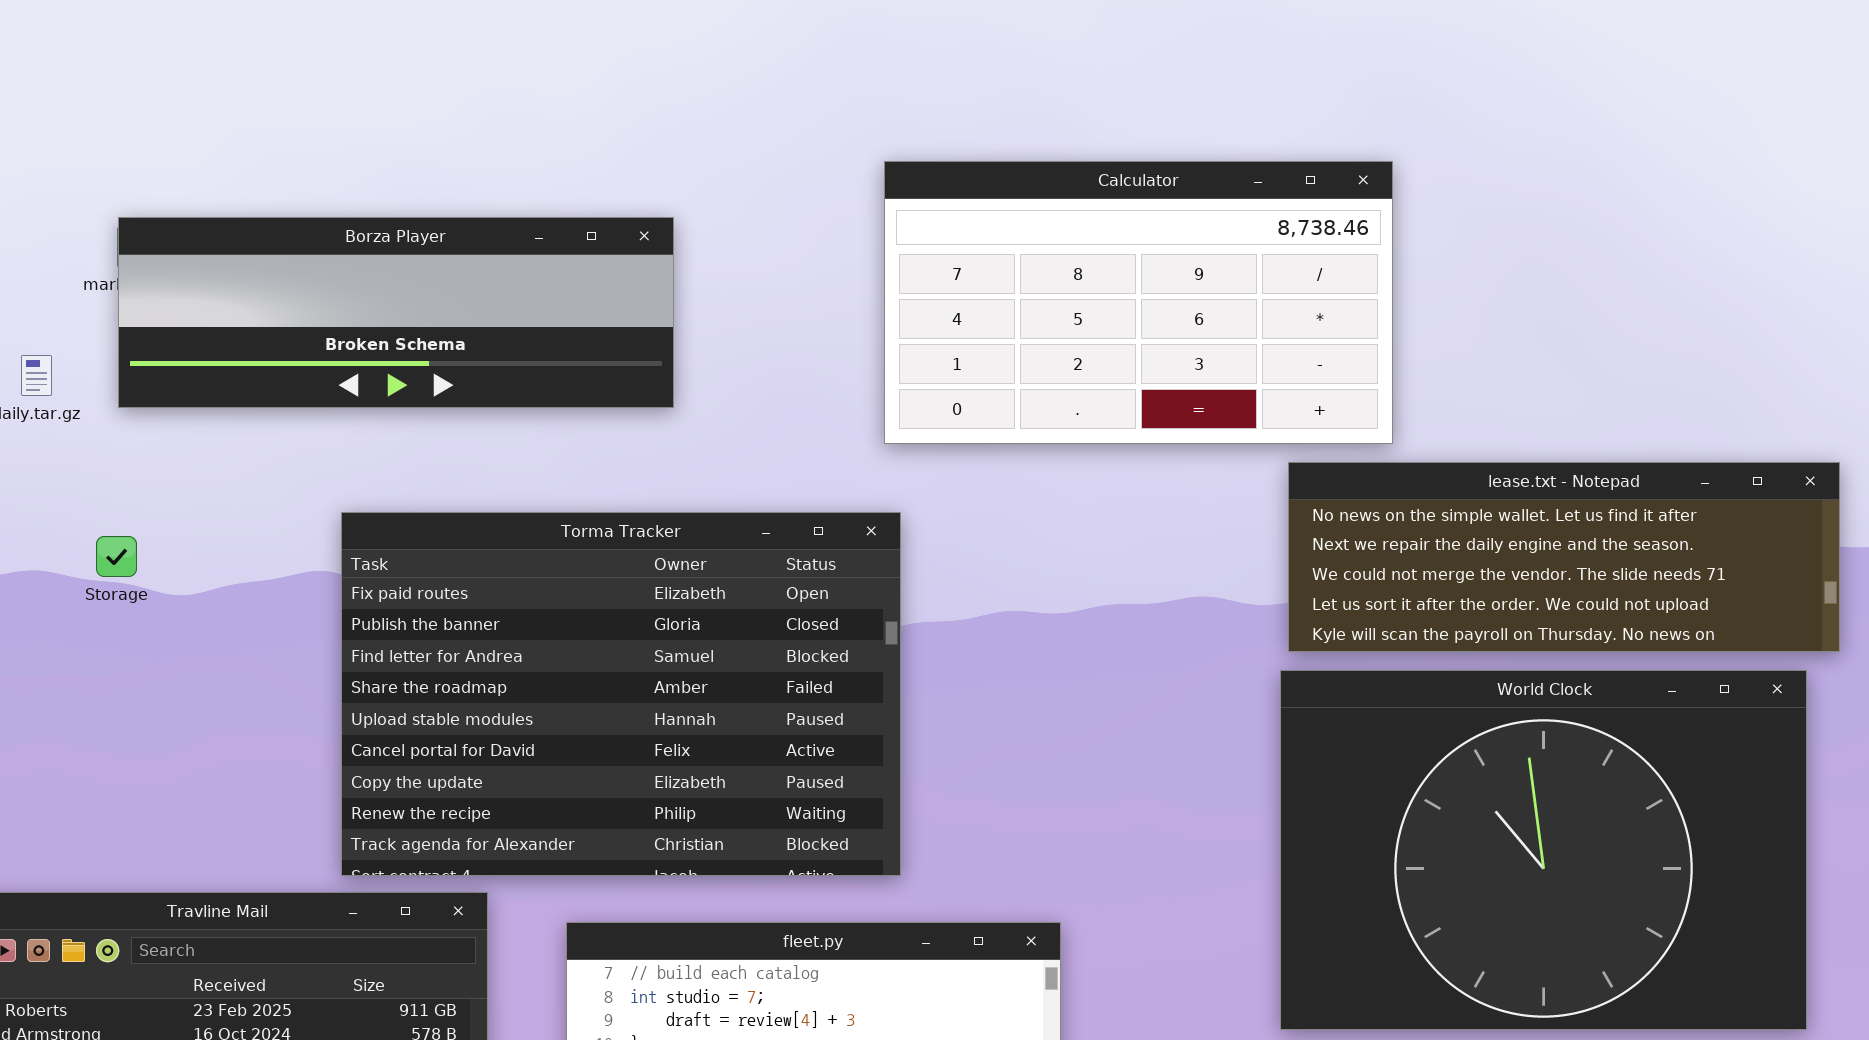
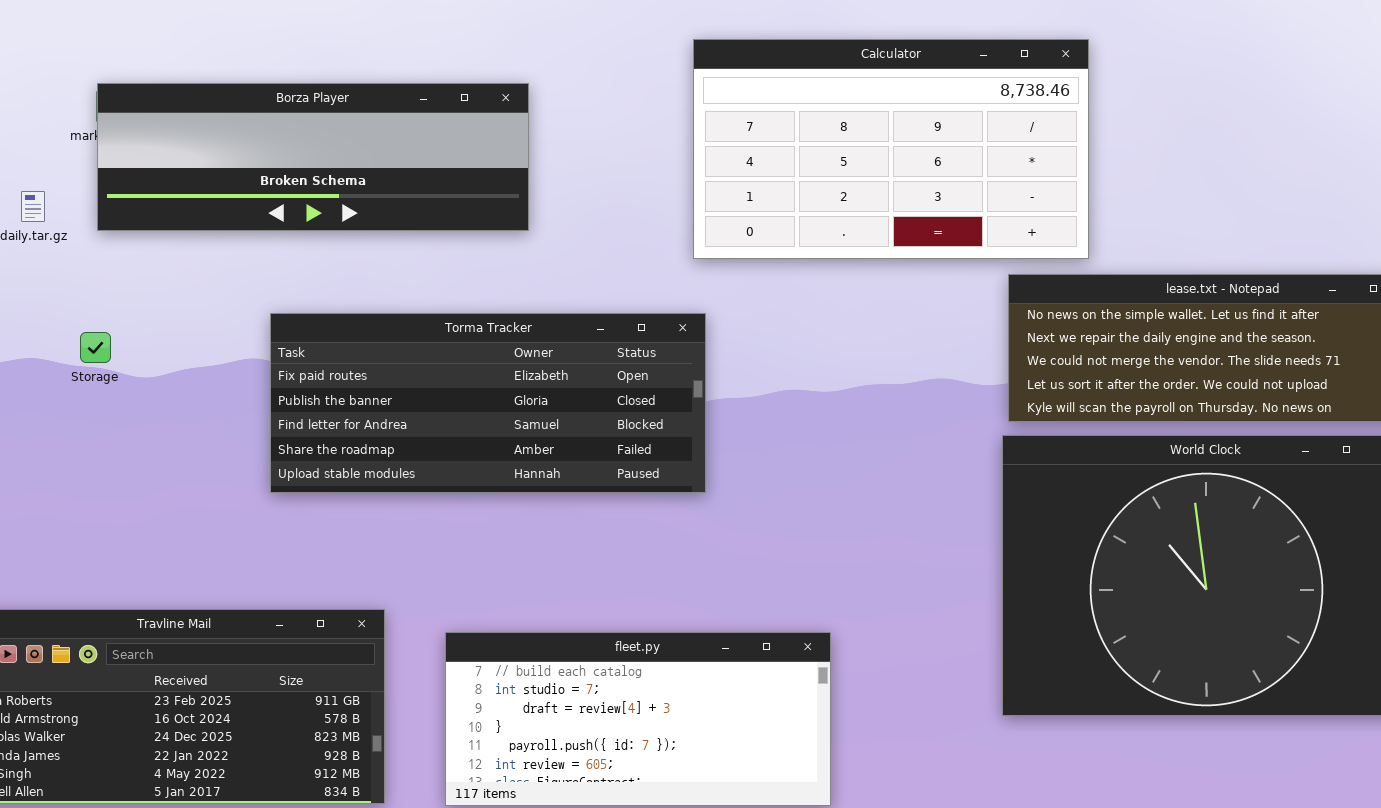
Torma Tracker: [341,512,901,876] -> [270,313,706,493], resized

